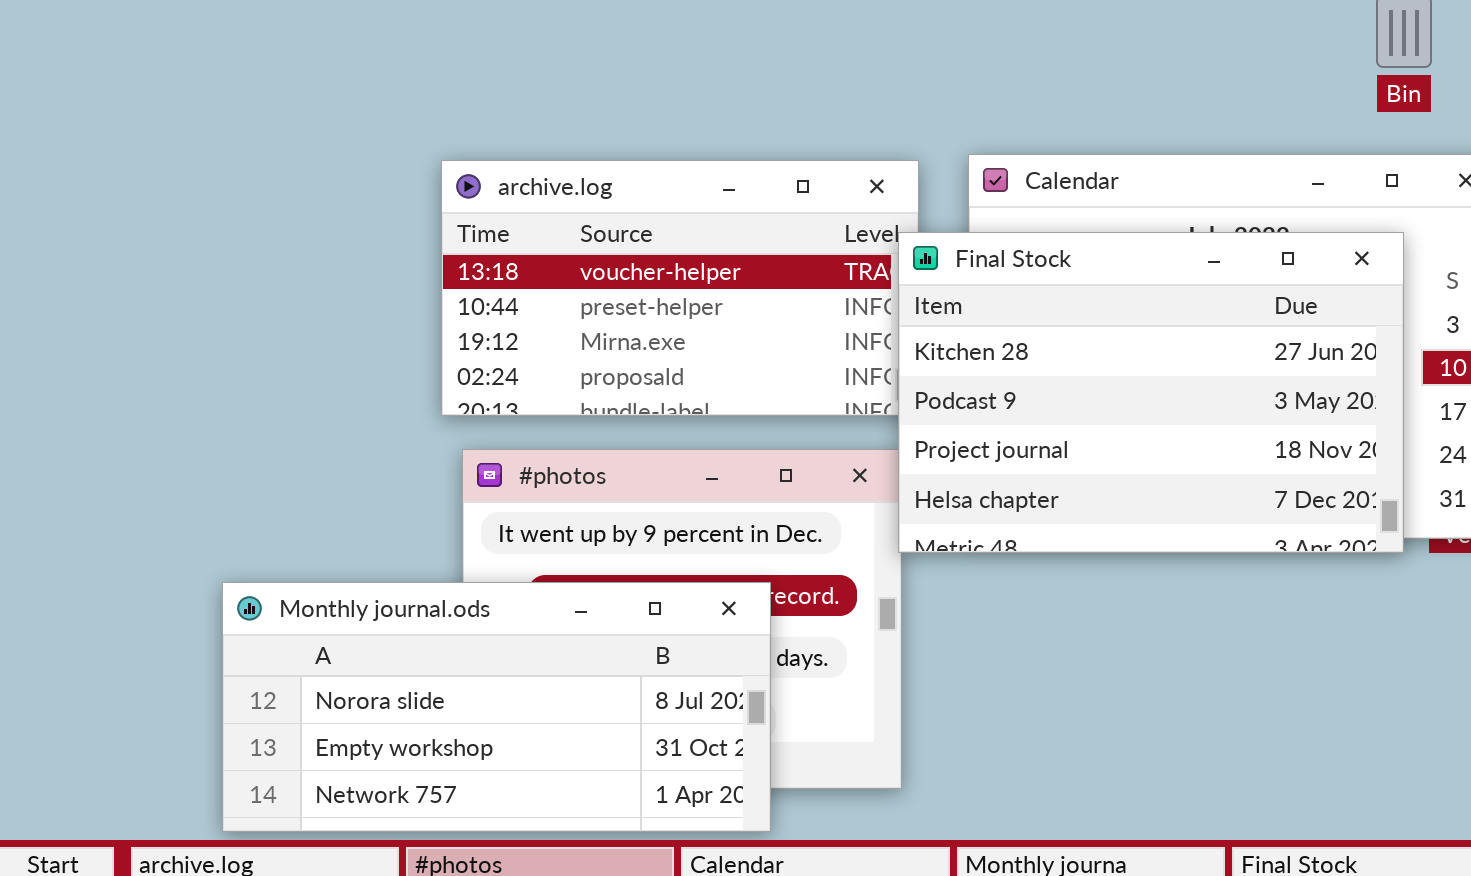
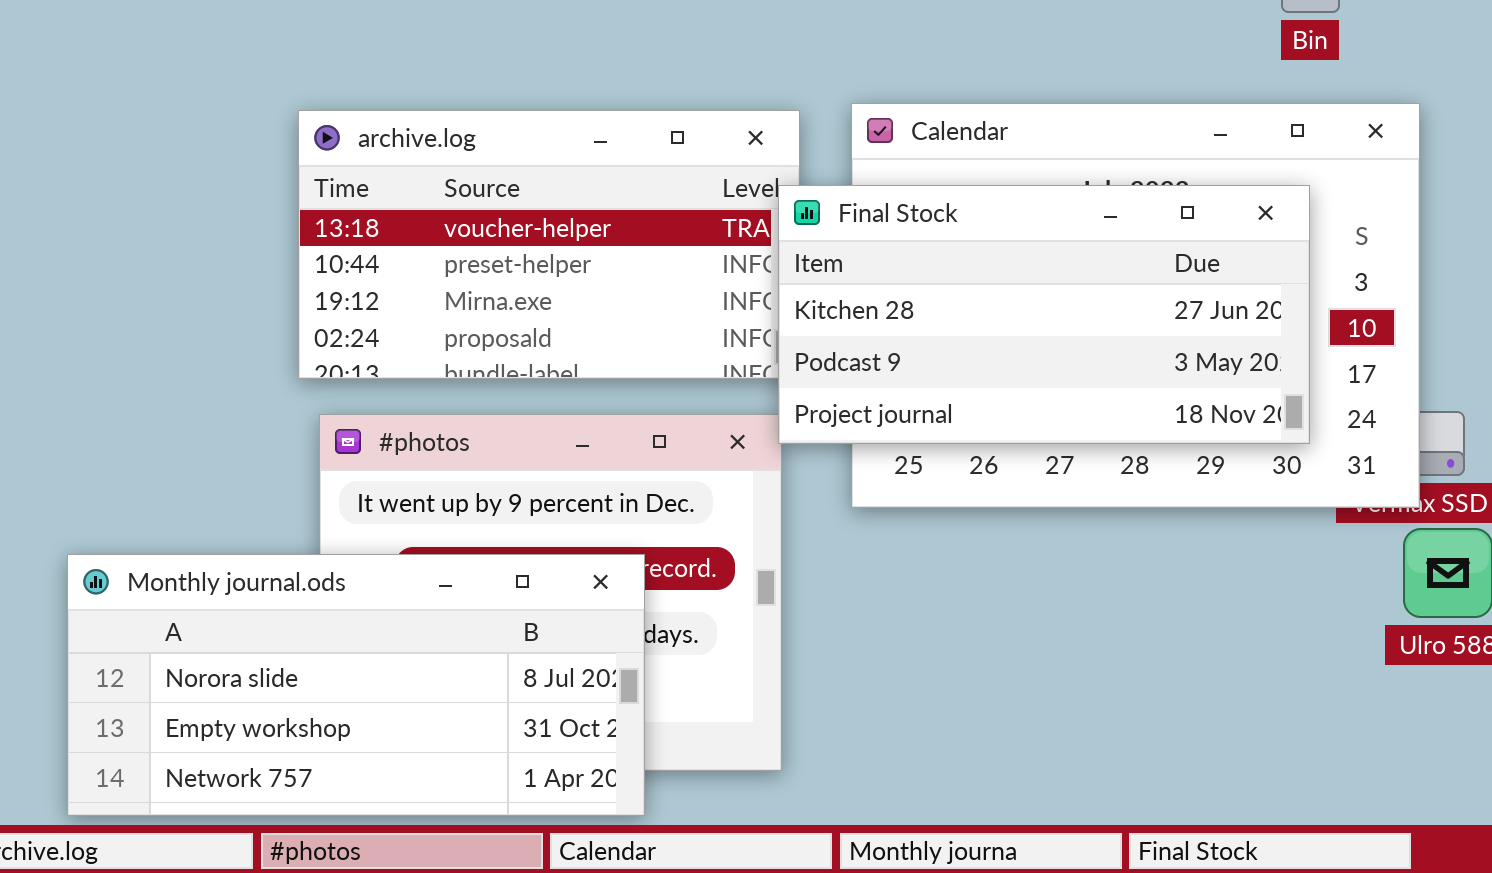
Final Stock: [898,232,1404,553] -> [778,185,1310,444], resized

